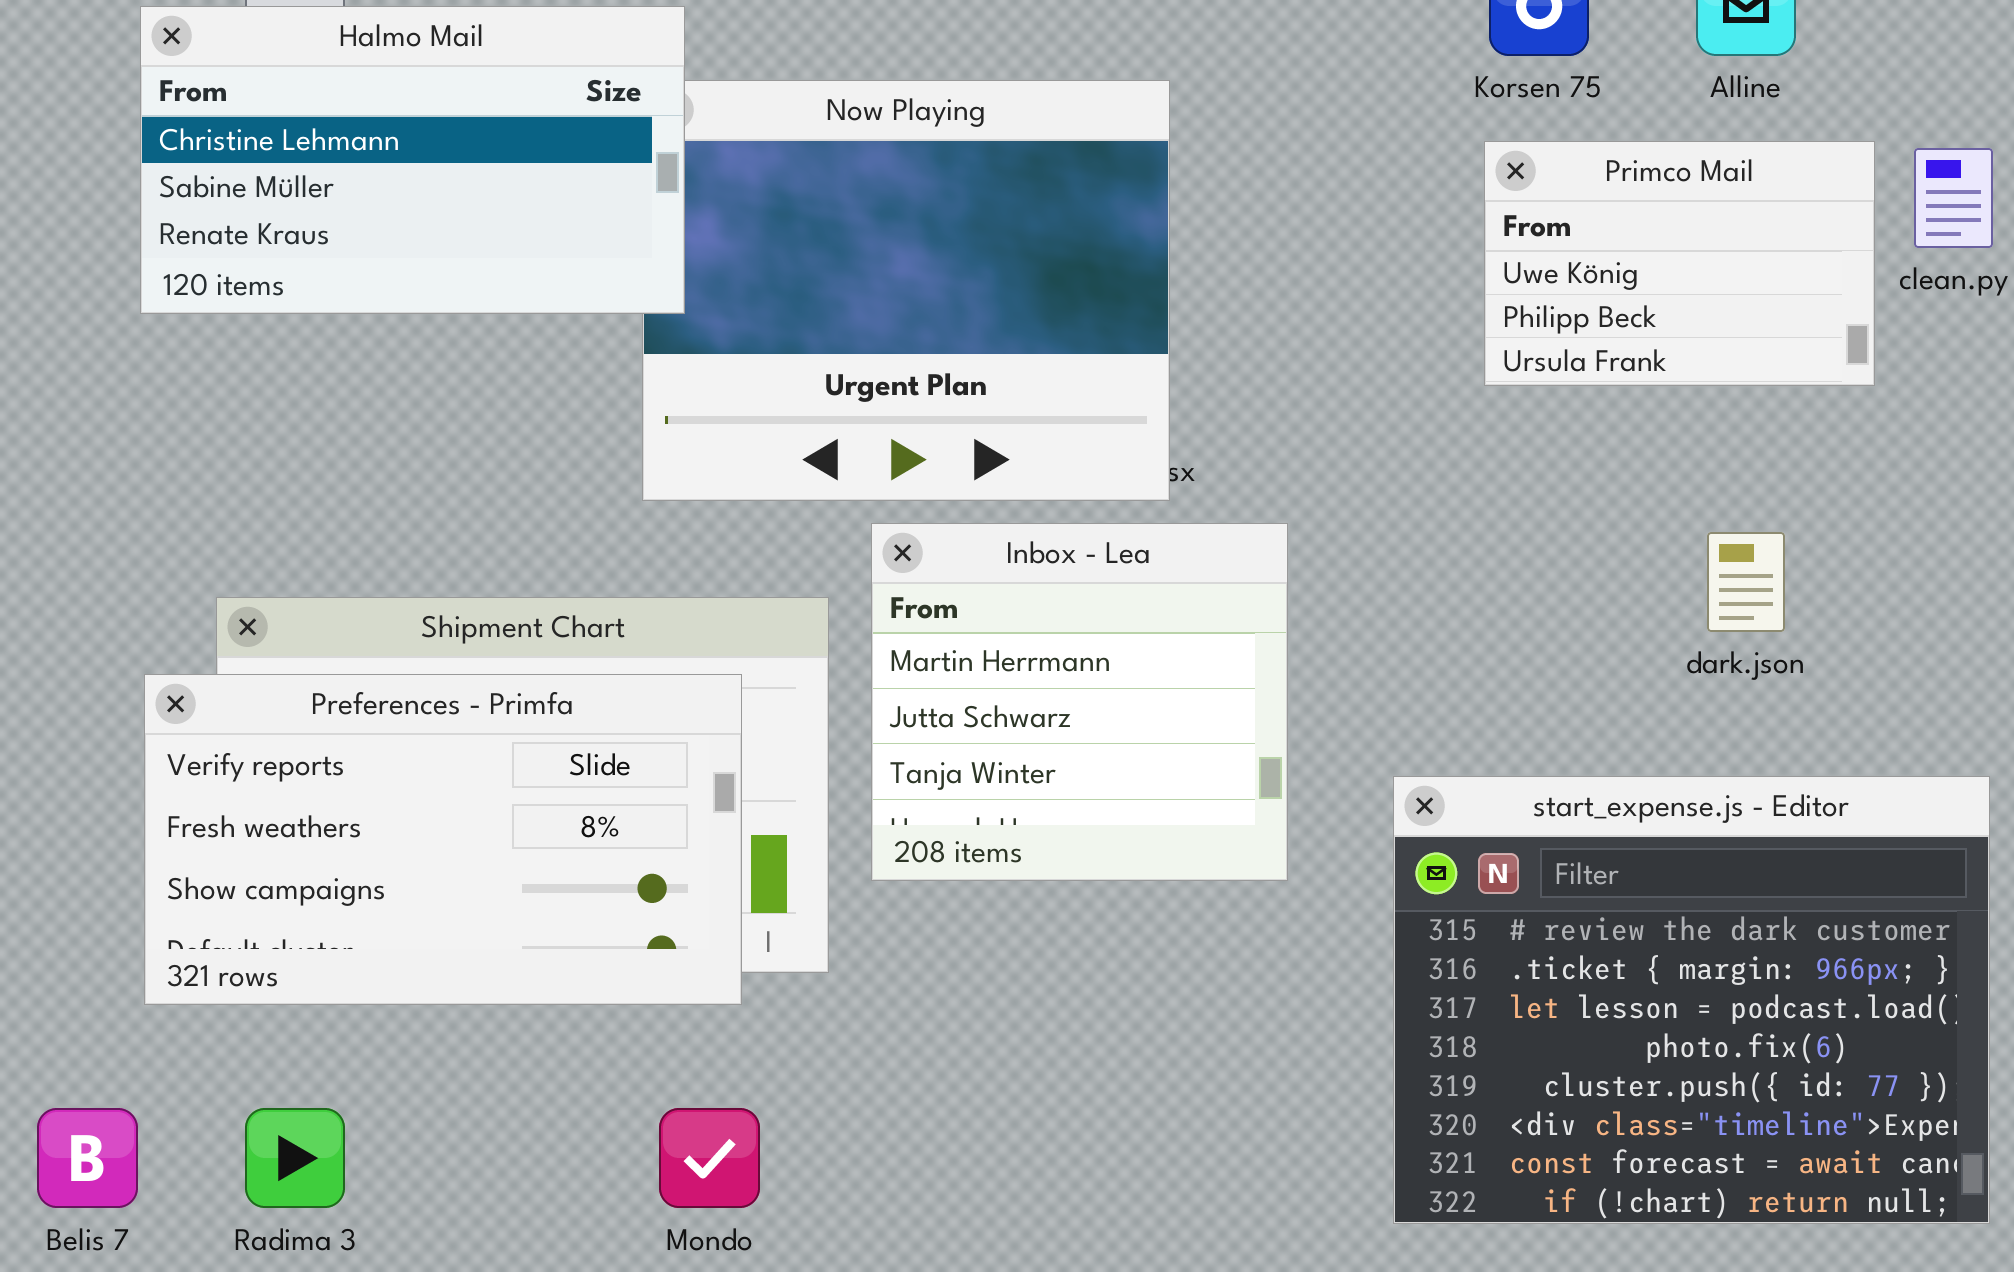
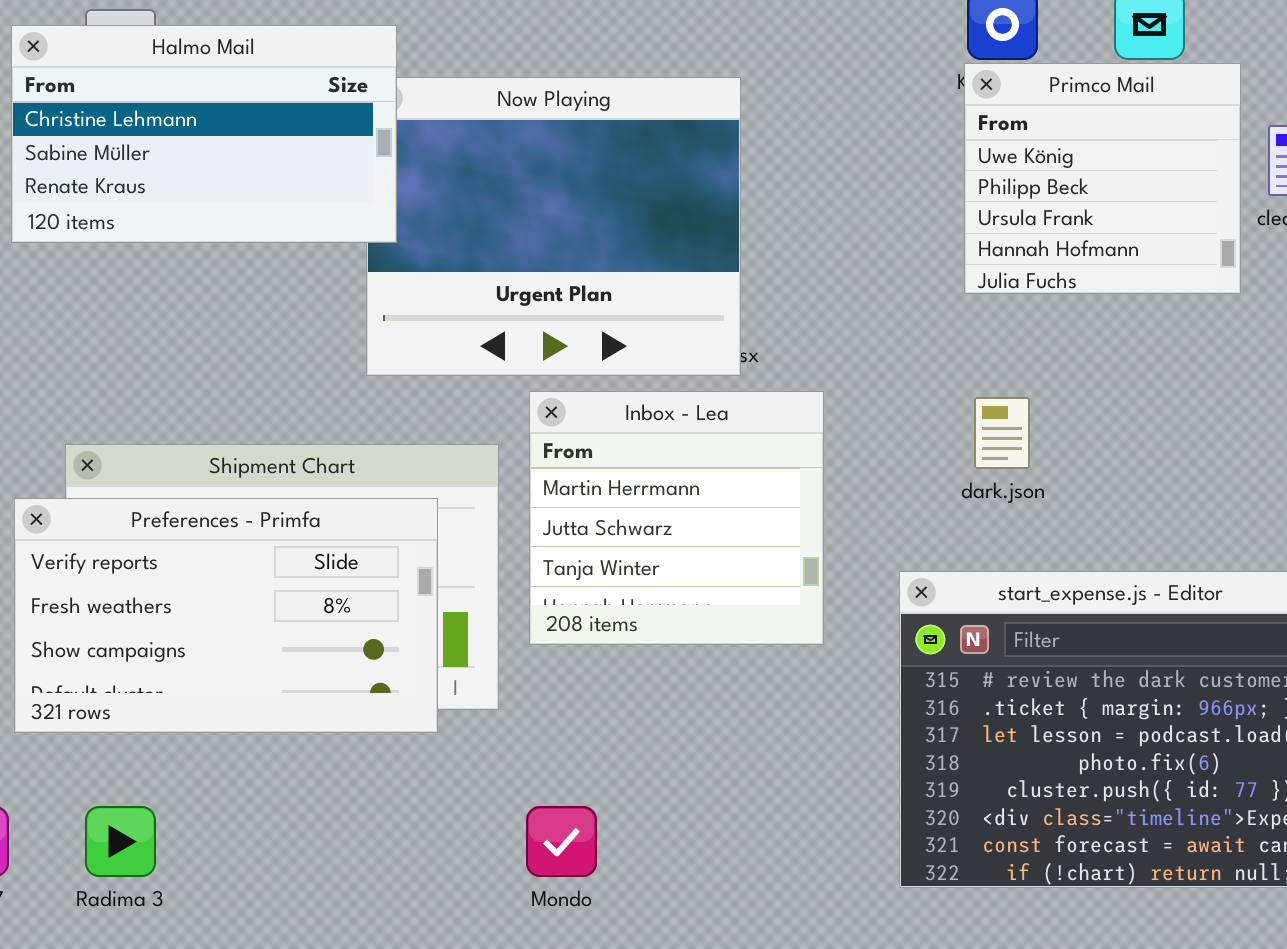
Primco Mail: [1484,141,1875,386] -> [964,63,1241,294], resized
dark.json: [1707,532,1785,632] -> [974,397,1030,469], moved
Mondo: [659,1108,760,1208] -> [526,806,597,877], moved

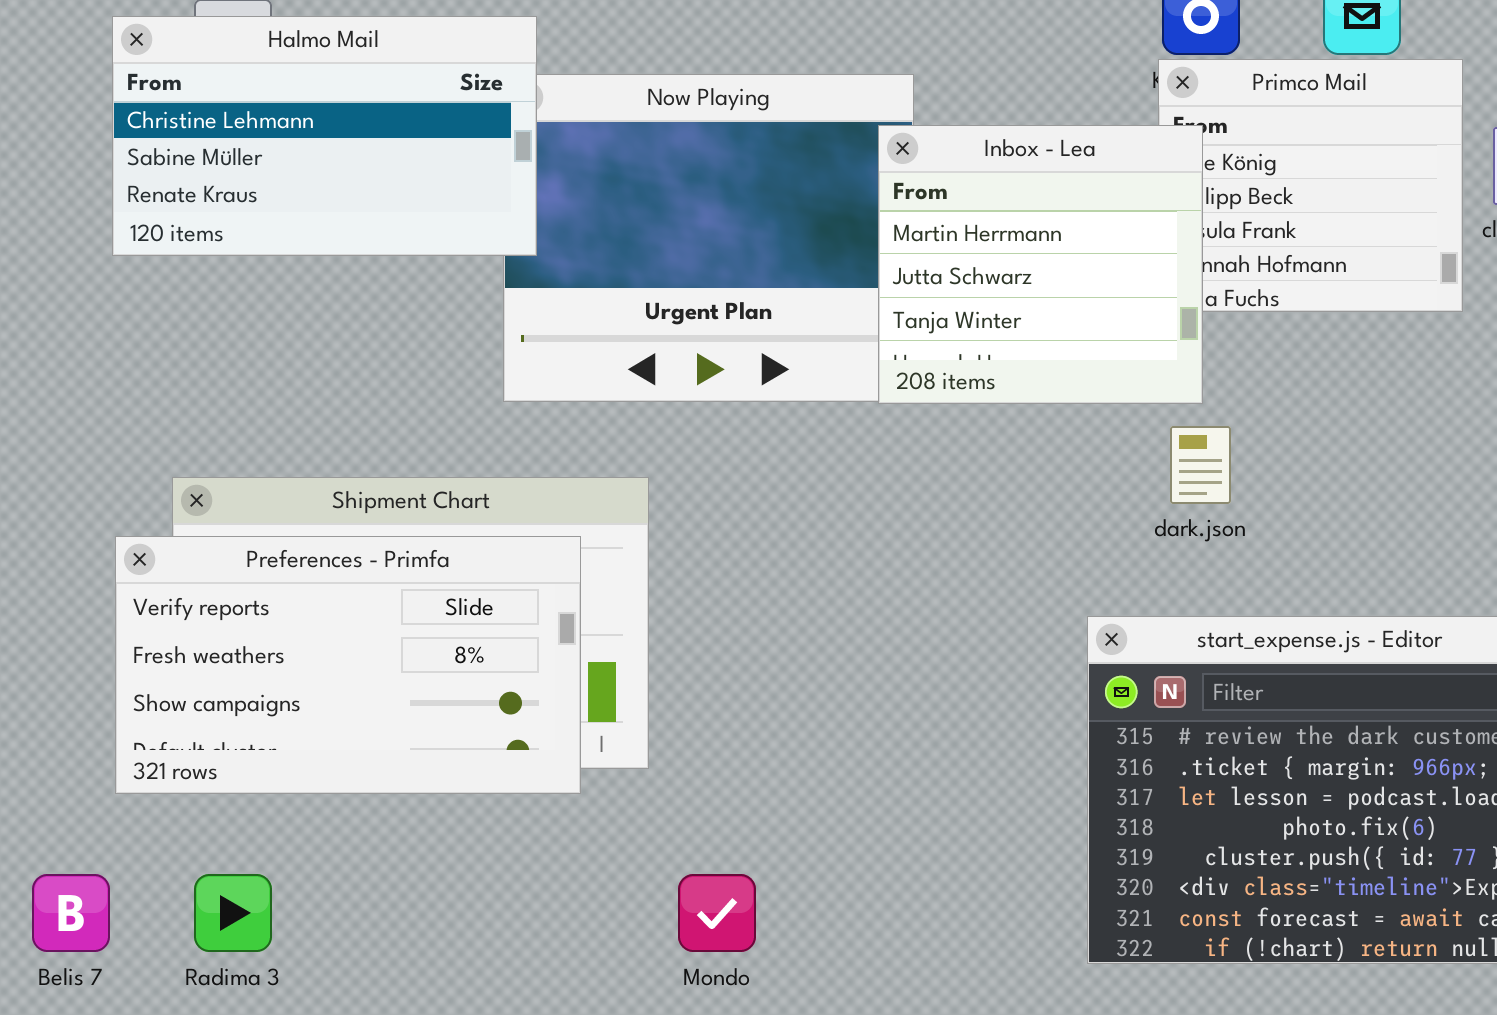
Inbox - Lea: [529,391,824,645] -> [878,125,1203,404], moved

